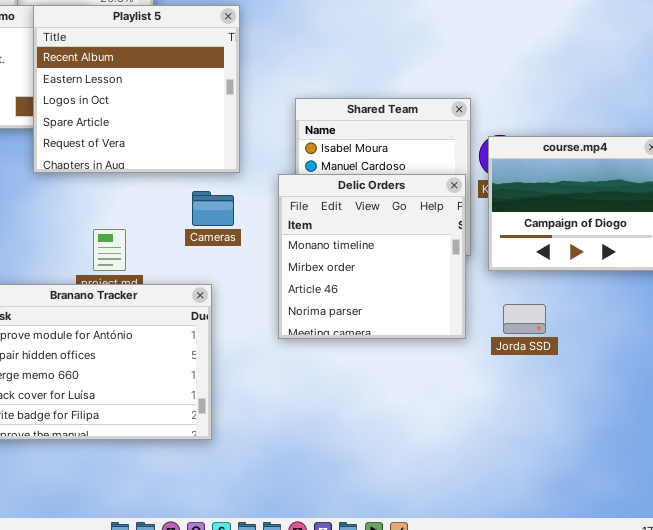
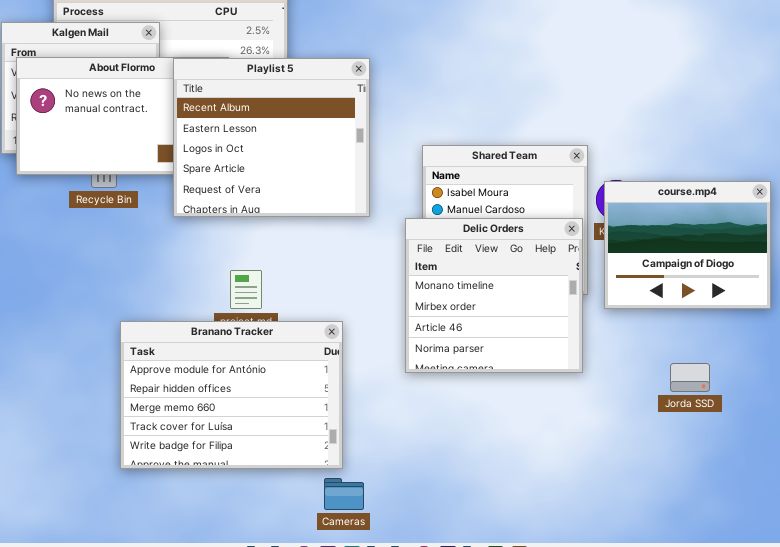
Cameras: [192,191,234,226] -> [324,478,364,510], moved
Jorda SSD: [503,304,546,334] -> [670,363,710,392], moved

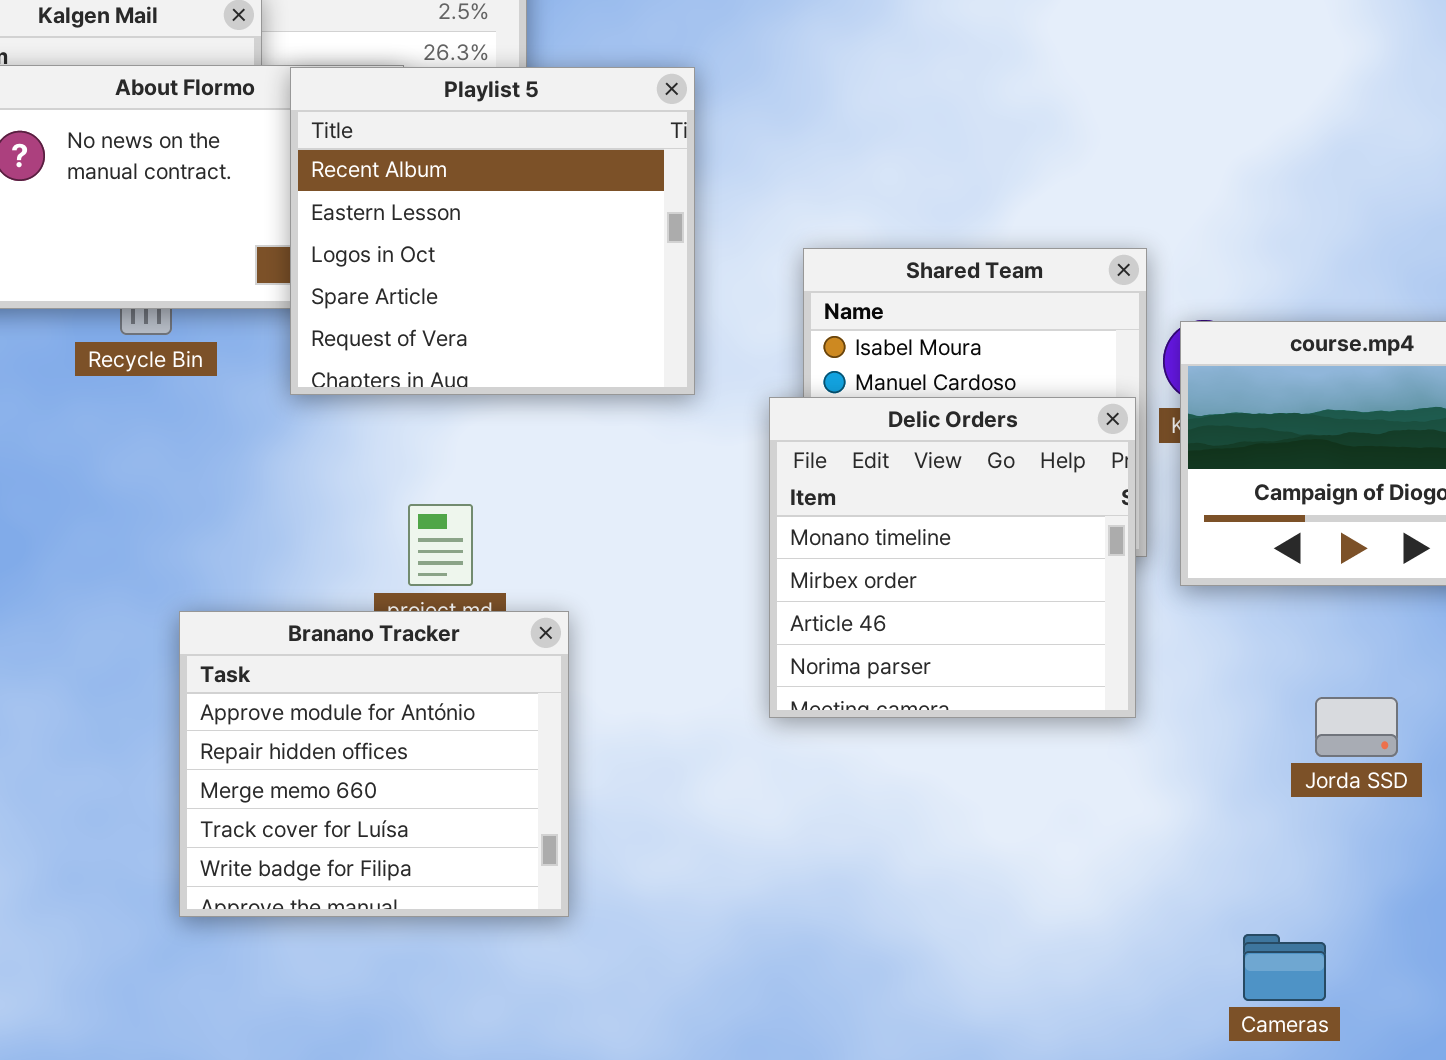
Branano Tracker: [120,321,343,469] -> [179,611,569,917], resized
Cameras: [324,478,364,510] -> [1243,934,1326,1001], moved

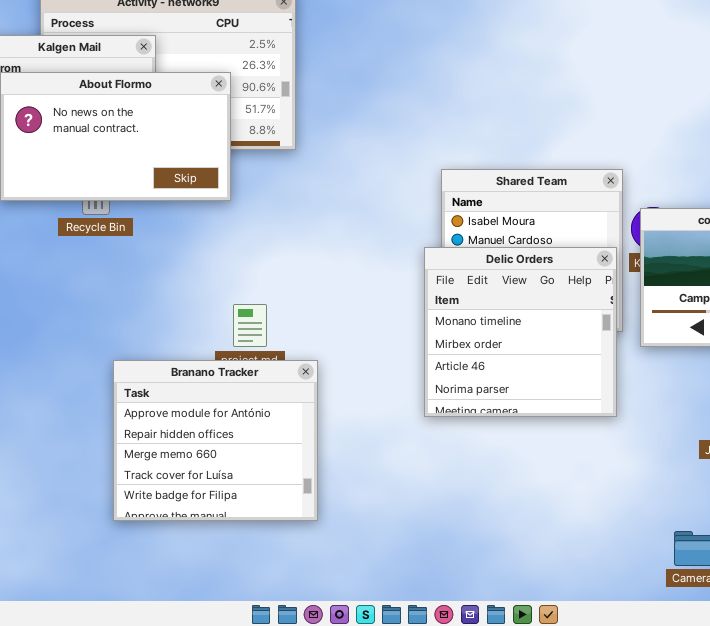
Playlist 5: [290,67,695,395] -> none, closed

